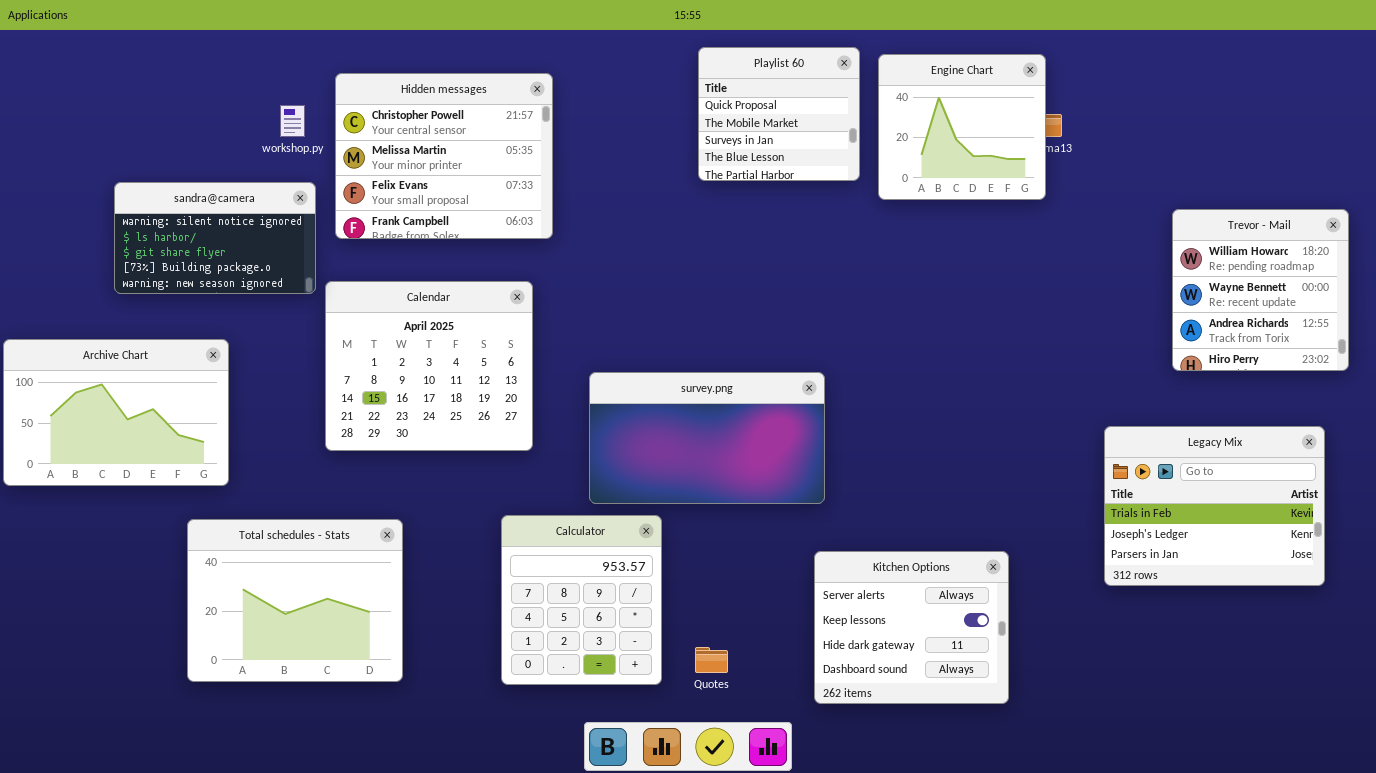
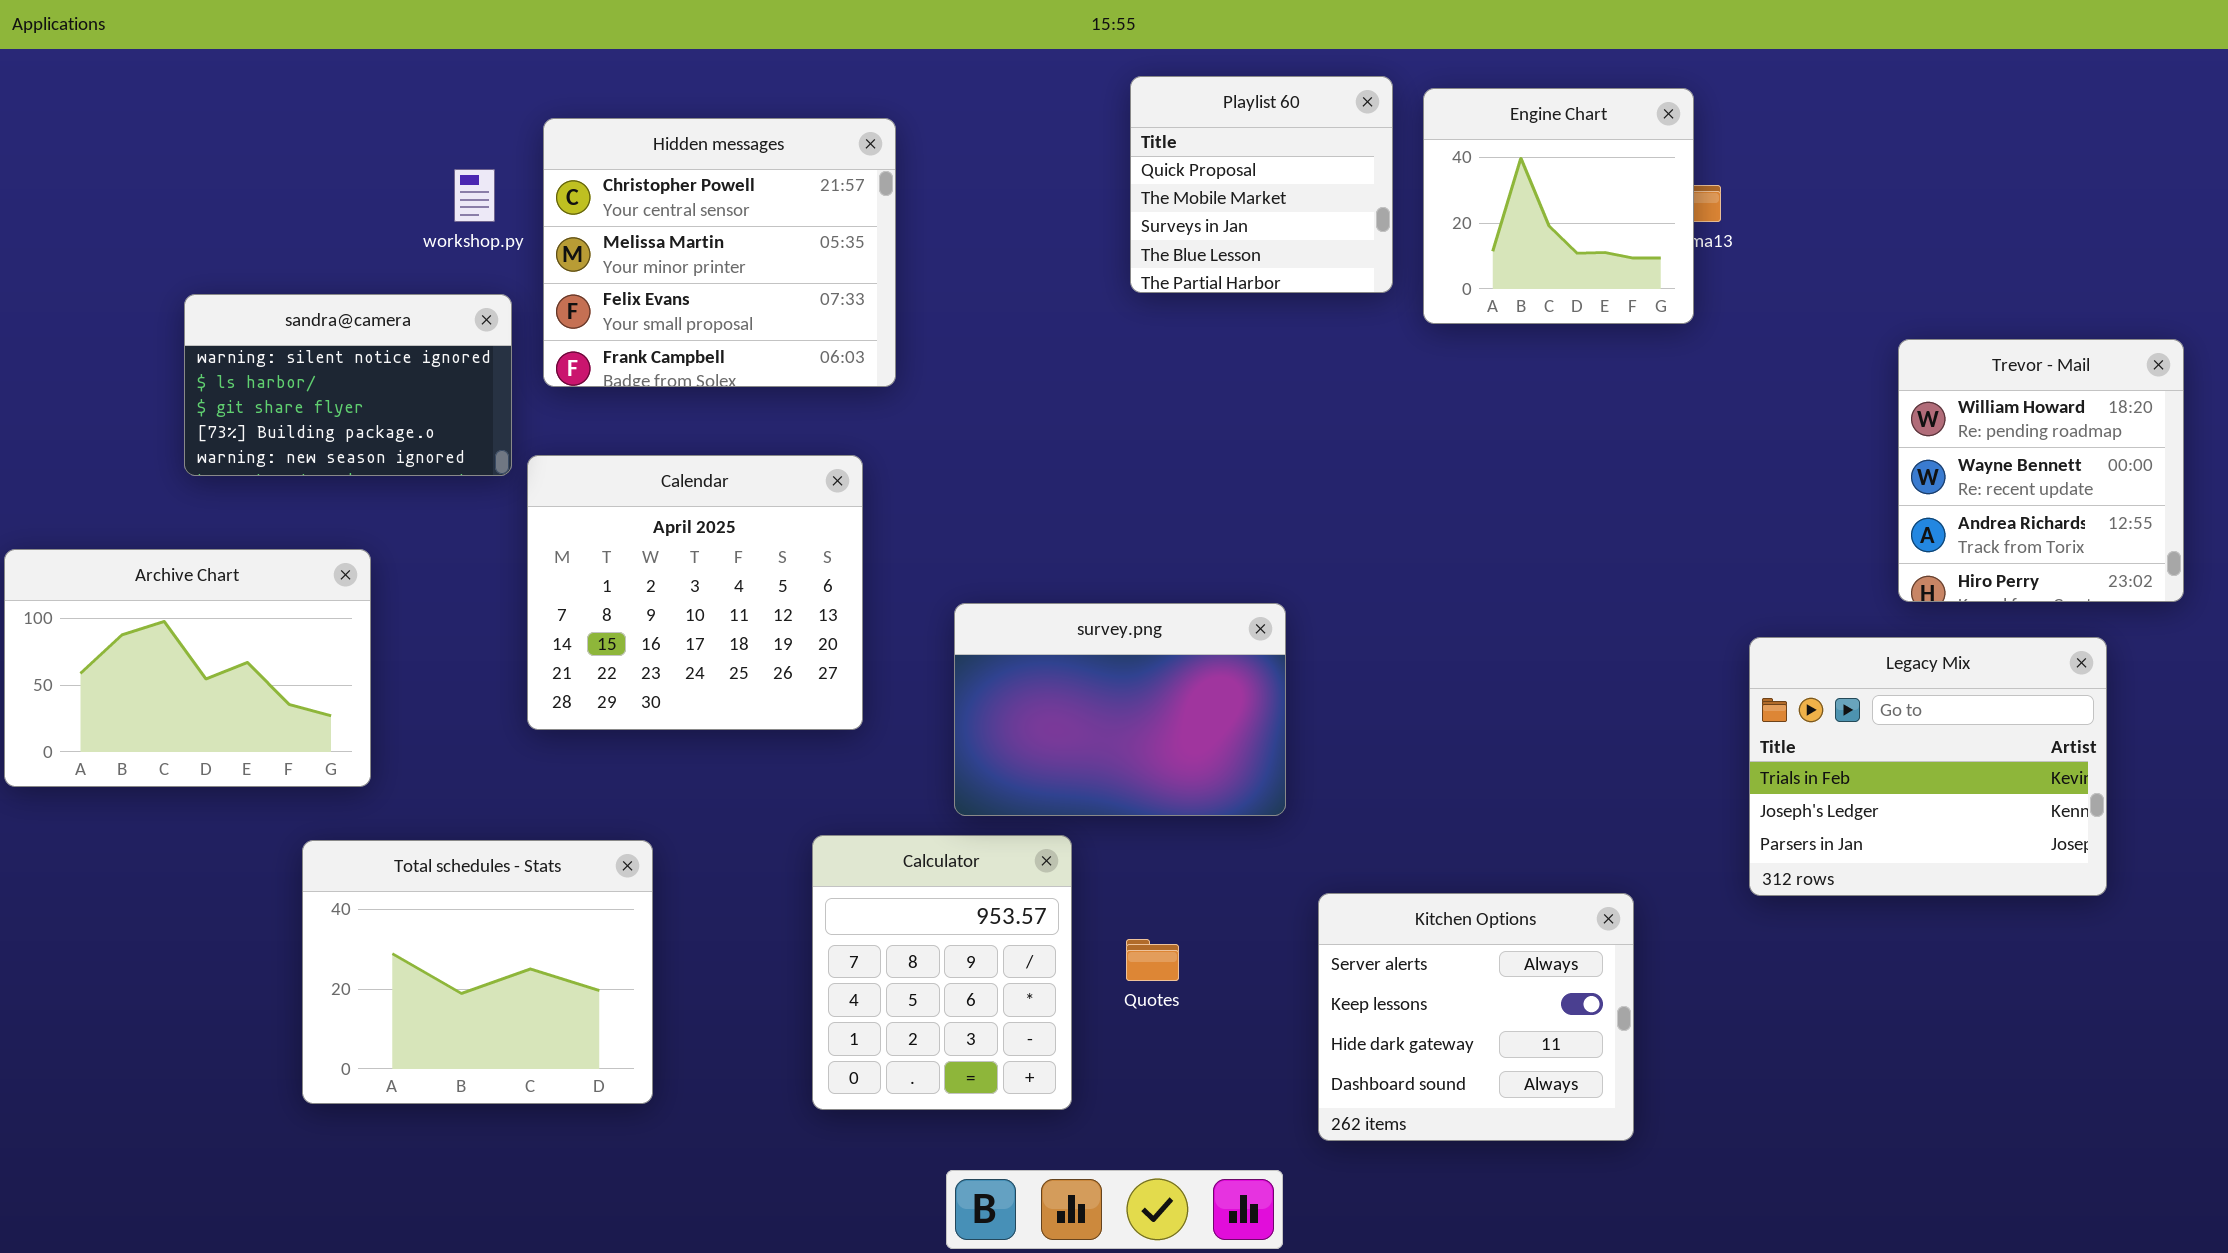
survey.png: [589,372,825,504] -> [954,603,1286,816], resized
Legacy Mix: [1104,426,1325,586] -> [1749,637,2107,896], moved
Quotes: [695,647,728,673] -> [1126,939,1179,981], moved

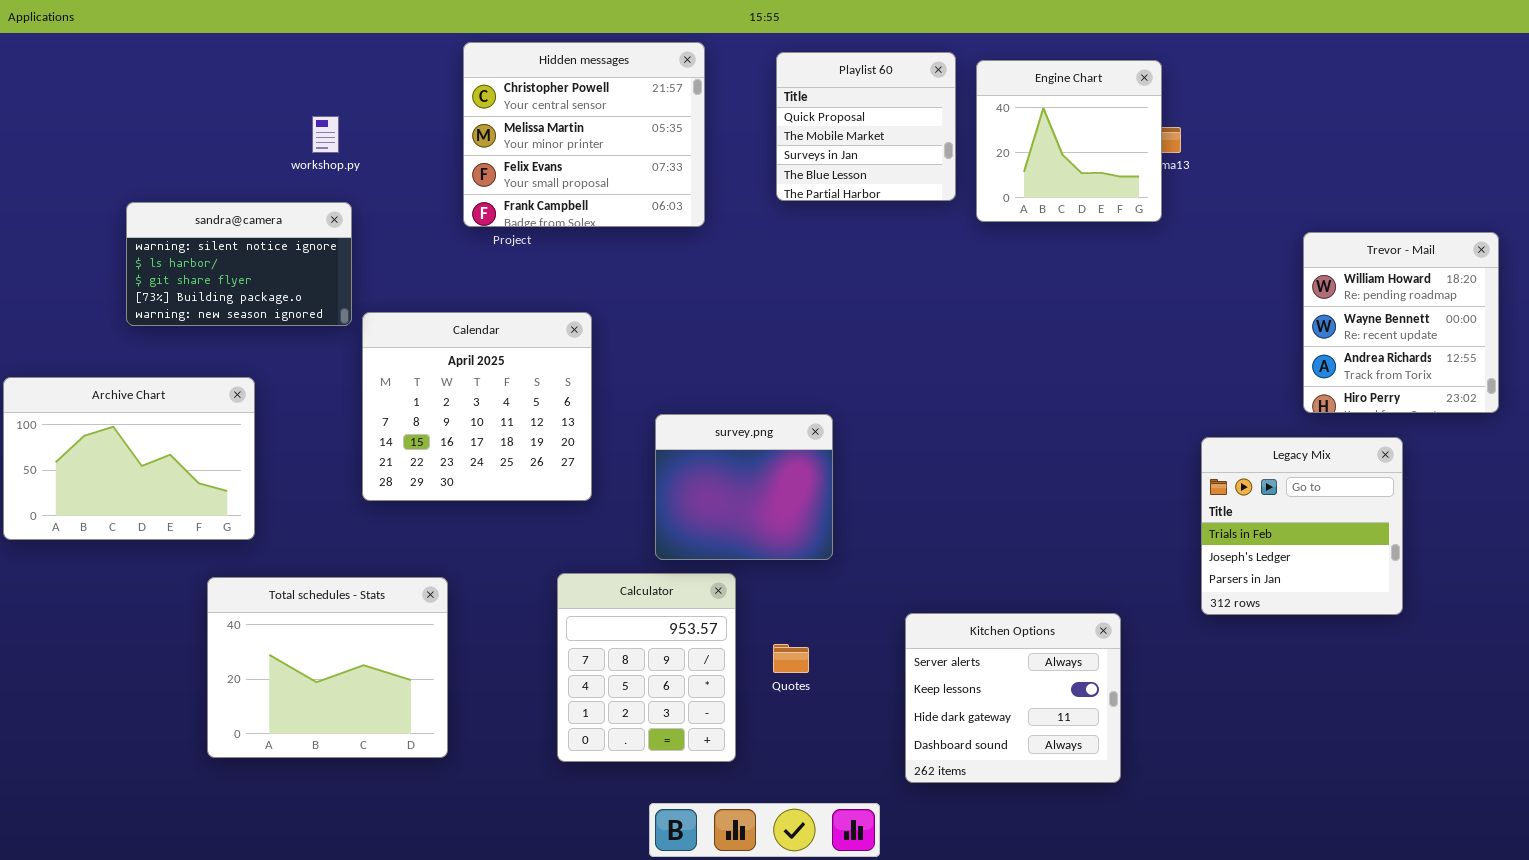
Hidden messages: [543,118,896,387] -> [463,42,705,227], moved
survey.png: [954,603,1286,816] -> [655,414,833,560], resized
Legacy Mix: [1749,637,2107,896] -> [1201,437,1403,615], resized

